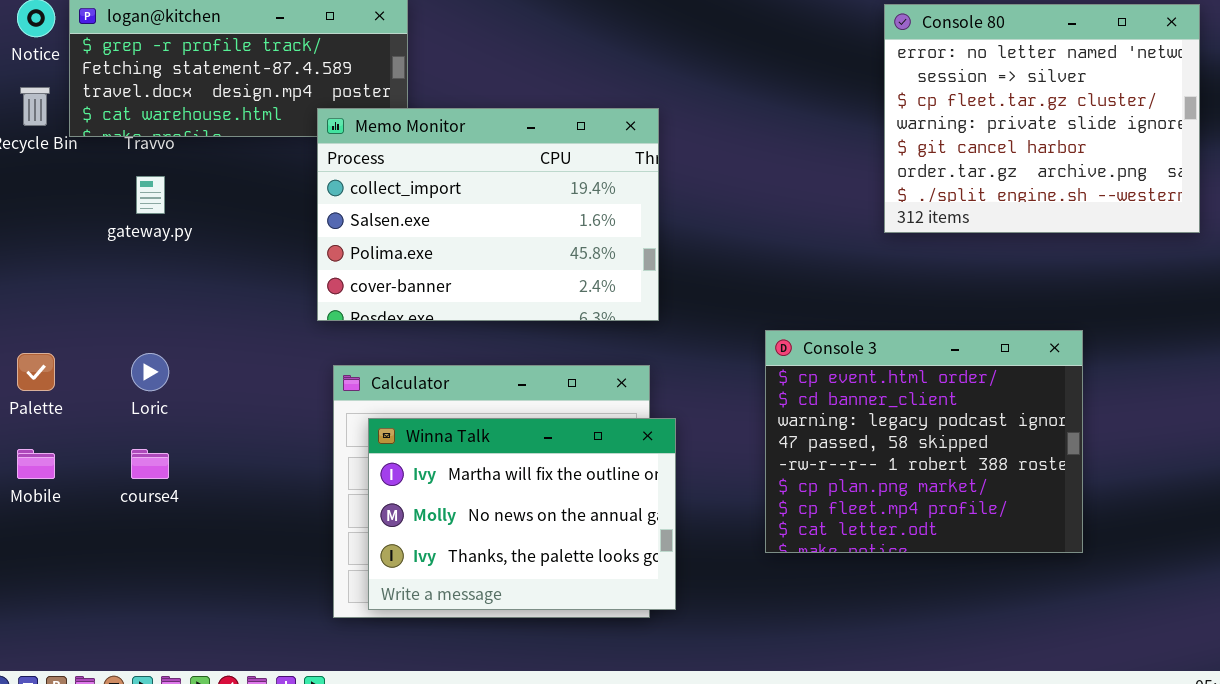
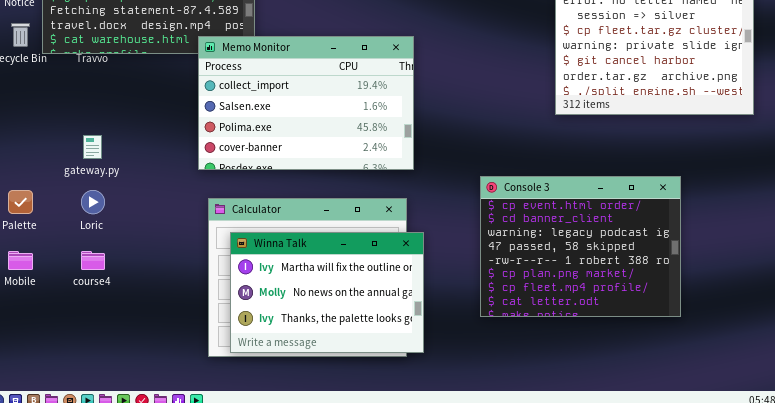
gateway.py: [136,176,165,214] -> [83,135,102,159], moved

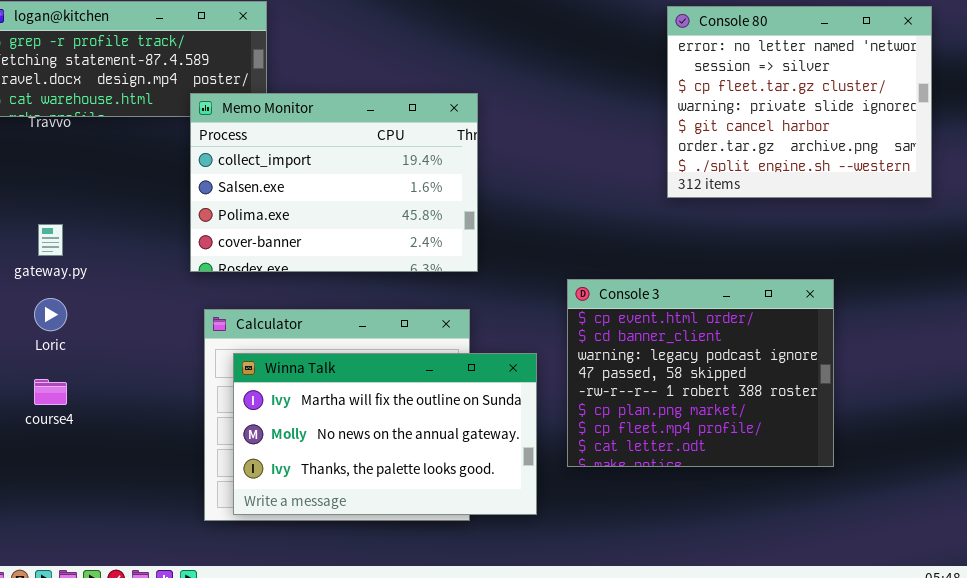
Winna Talk: [230,232,424,353] -> [233,353,537,515], resized

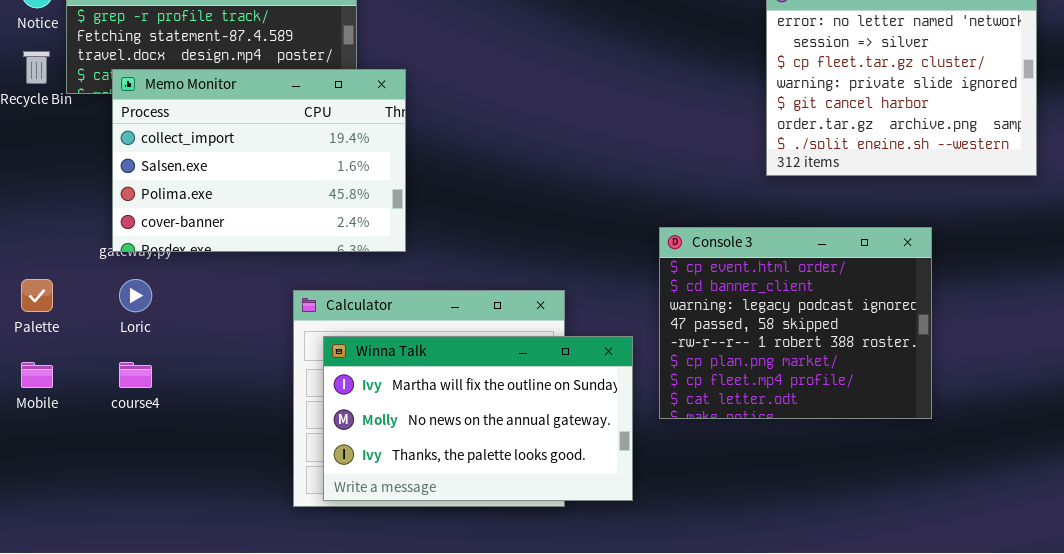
Memo Monitor: [190,93,478,272] -> [112,69,406,252], moved
Console 3: [567,279,834,467] -> [659,227,932,419], moved

